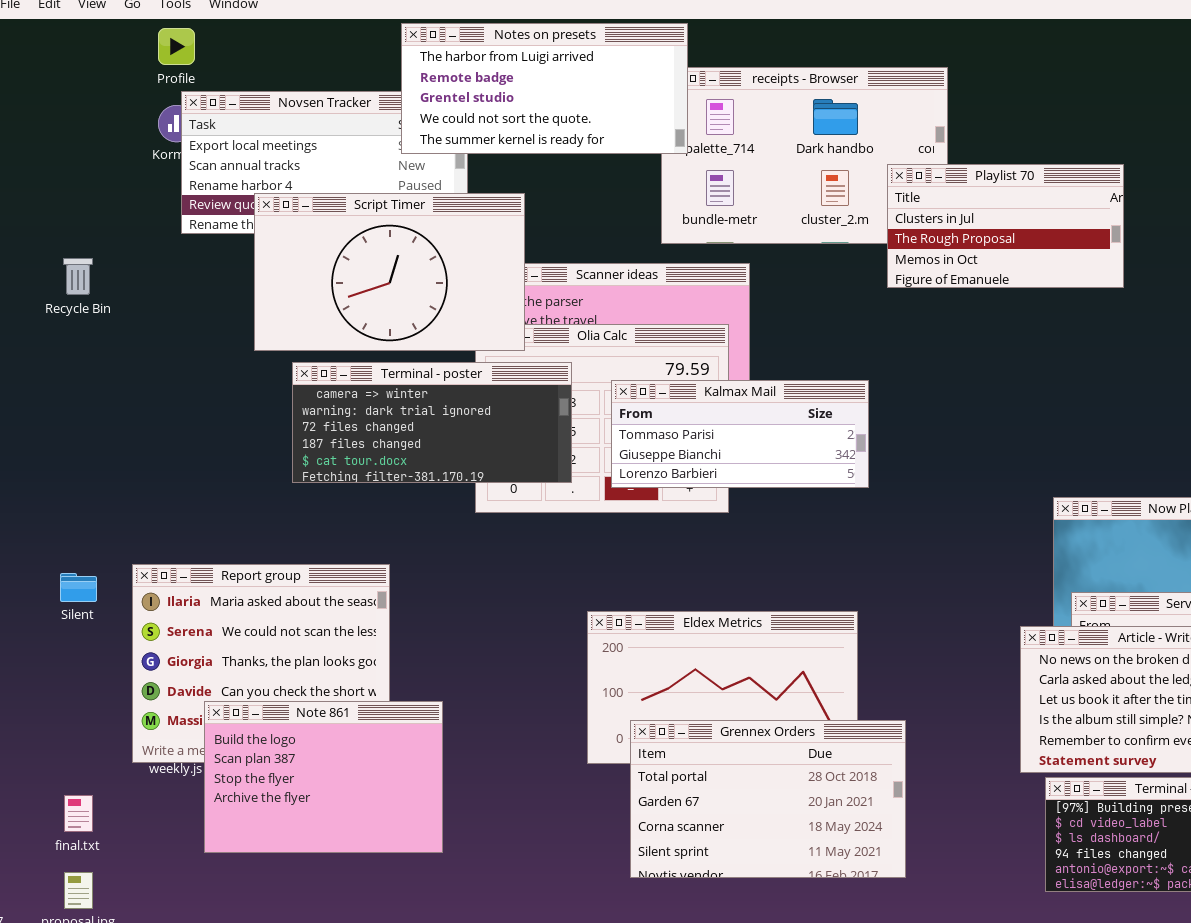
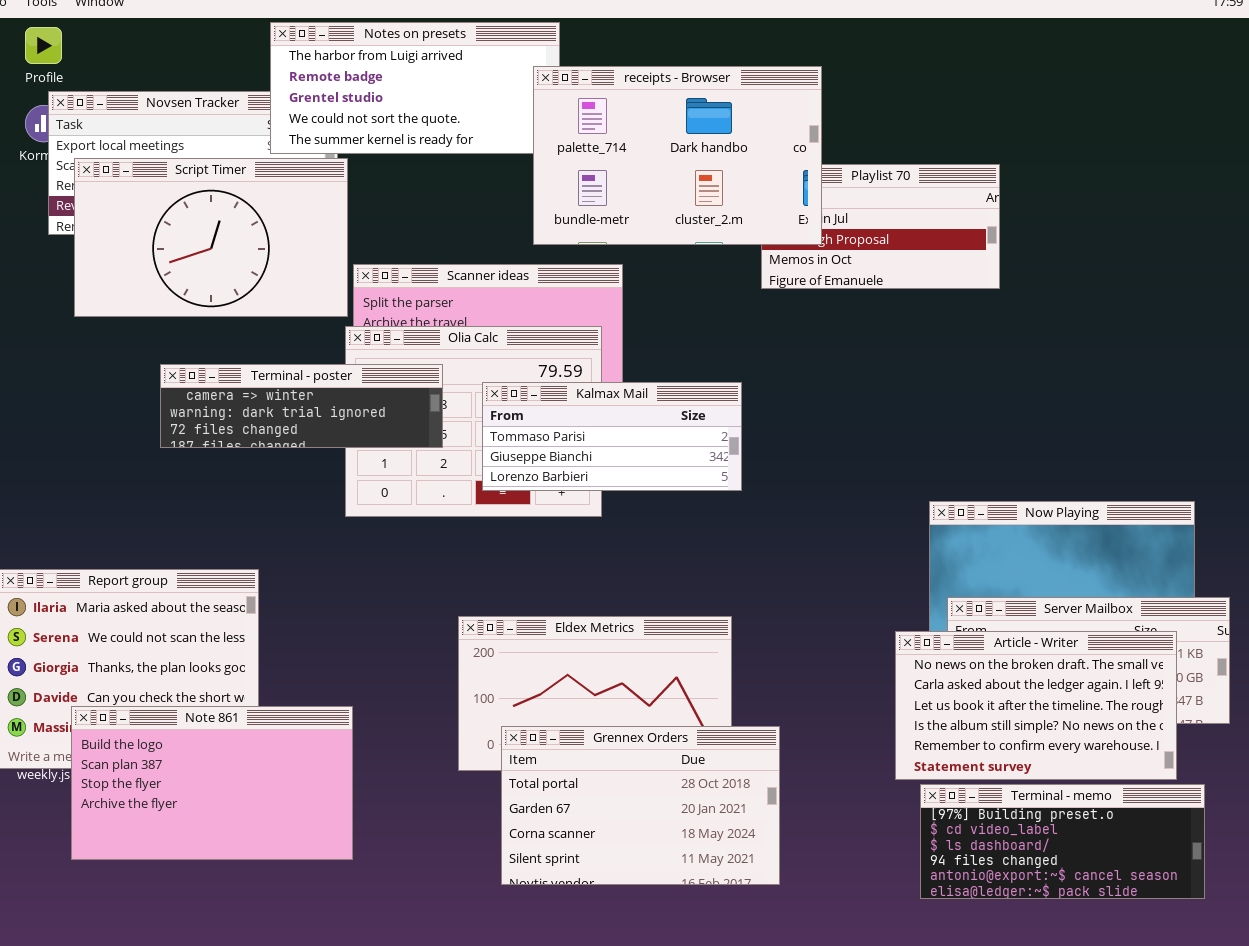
receipts - Browser: [661,67,948,244] -> [533,66,822,245], raised
Script Timer: [254,193,525,351] -> [74,158,348,317], moved
Terminal - poster: [292,362,572,483] -> [160,364,443,448], resized
Note 861: [204,701,443,853] -> [71,706,353,860], resized

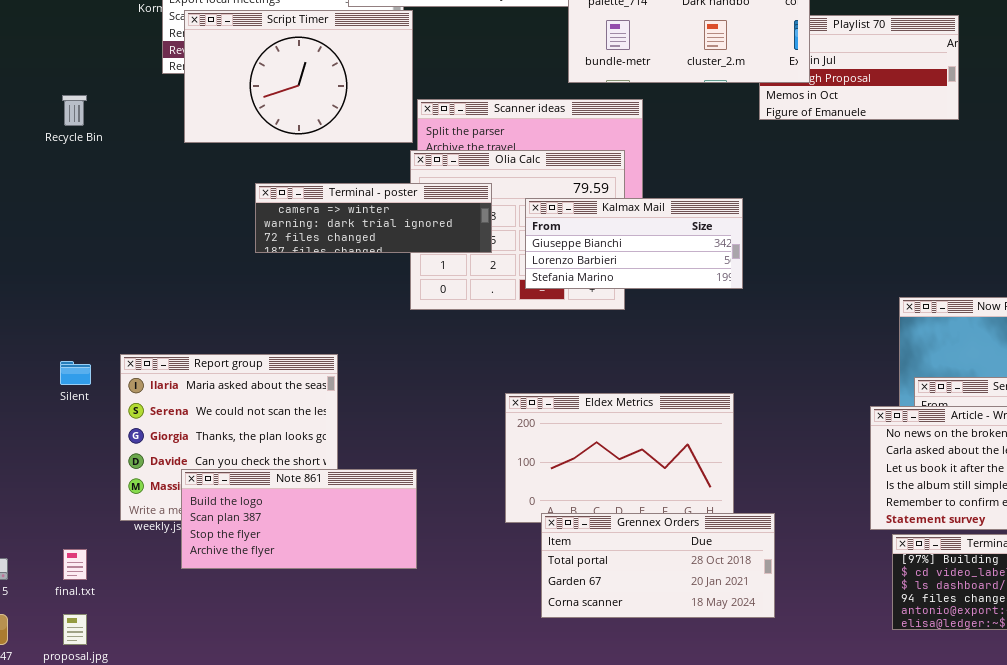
Kalmax Mail: [482,382,742,491] -> [525,198,743,289], scrolled down 1 row
Note 861: [71,706,353,860] -> [181,469,417,569], resized
Grennex Orders: [501,726,780,885] -> [541,513,775,618], resized

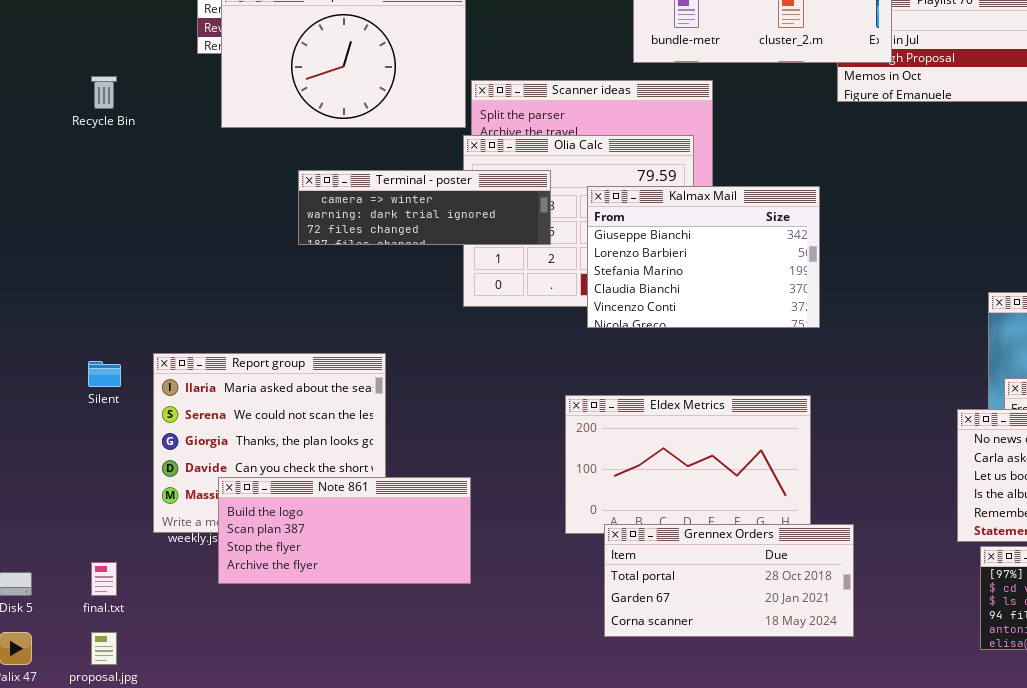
Kalmax Mail: [525,198,743,289] -> [587,186,820,328], resized

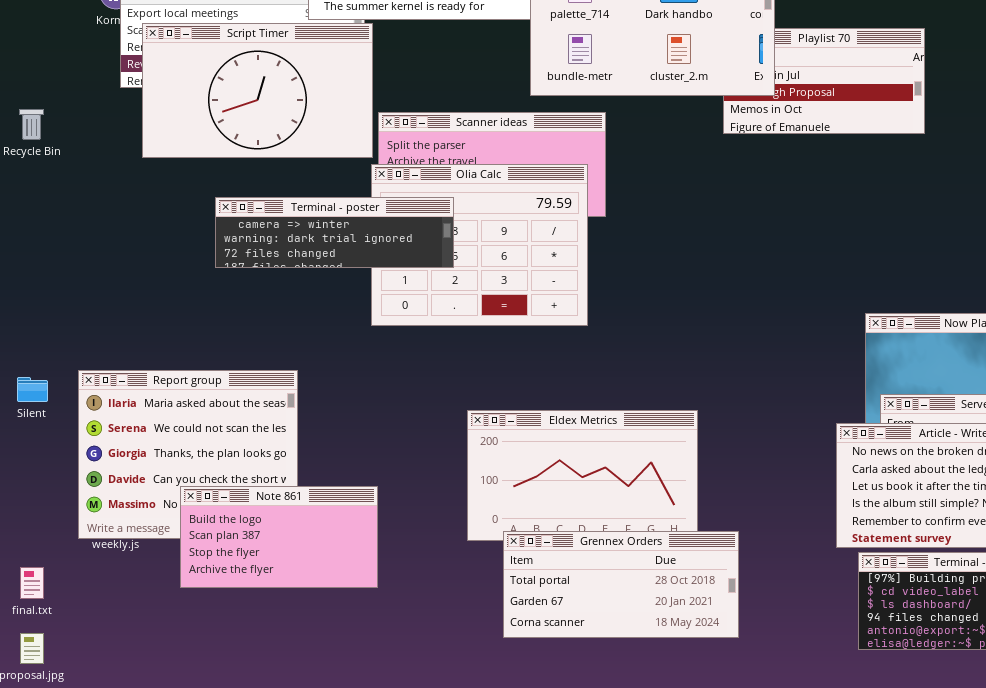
Kalmax Mail: [587,186,820,328] -> none, closed
Note 861: [218,477,471,584] -> [180,486,378,588], resized

